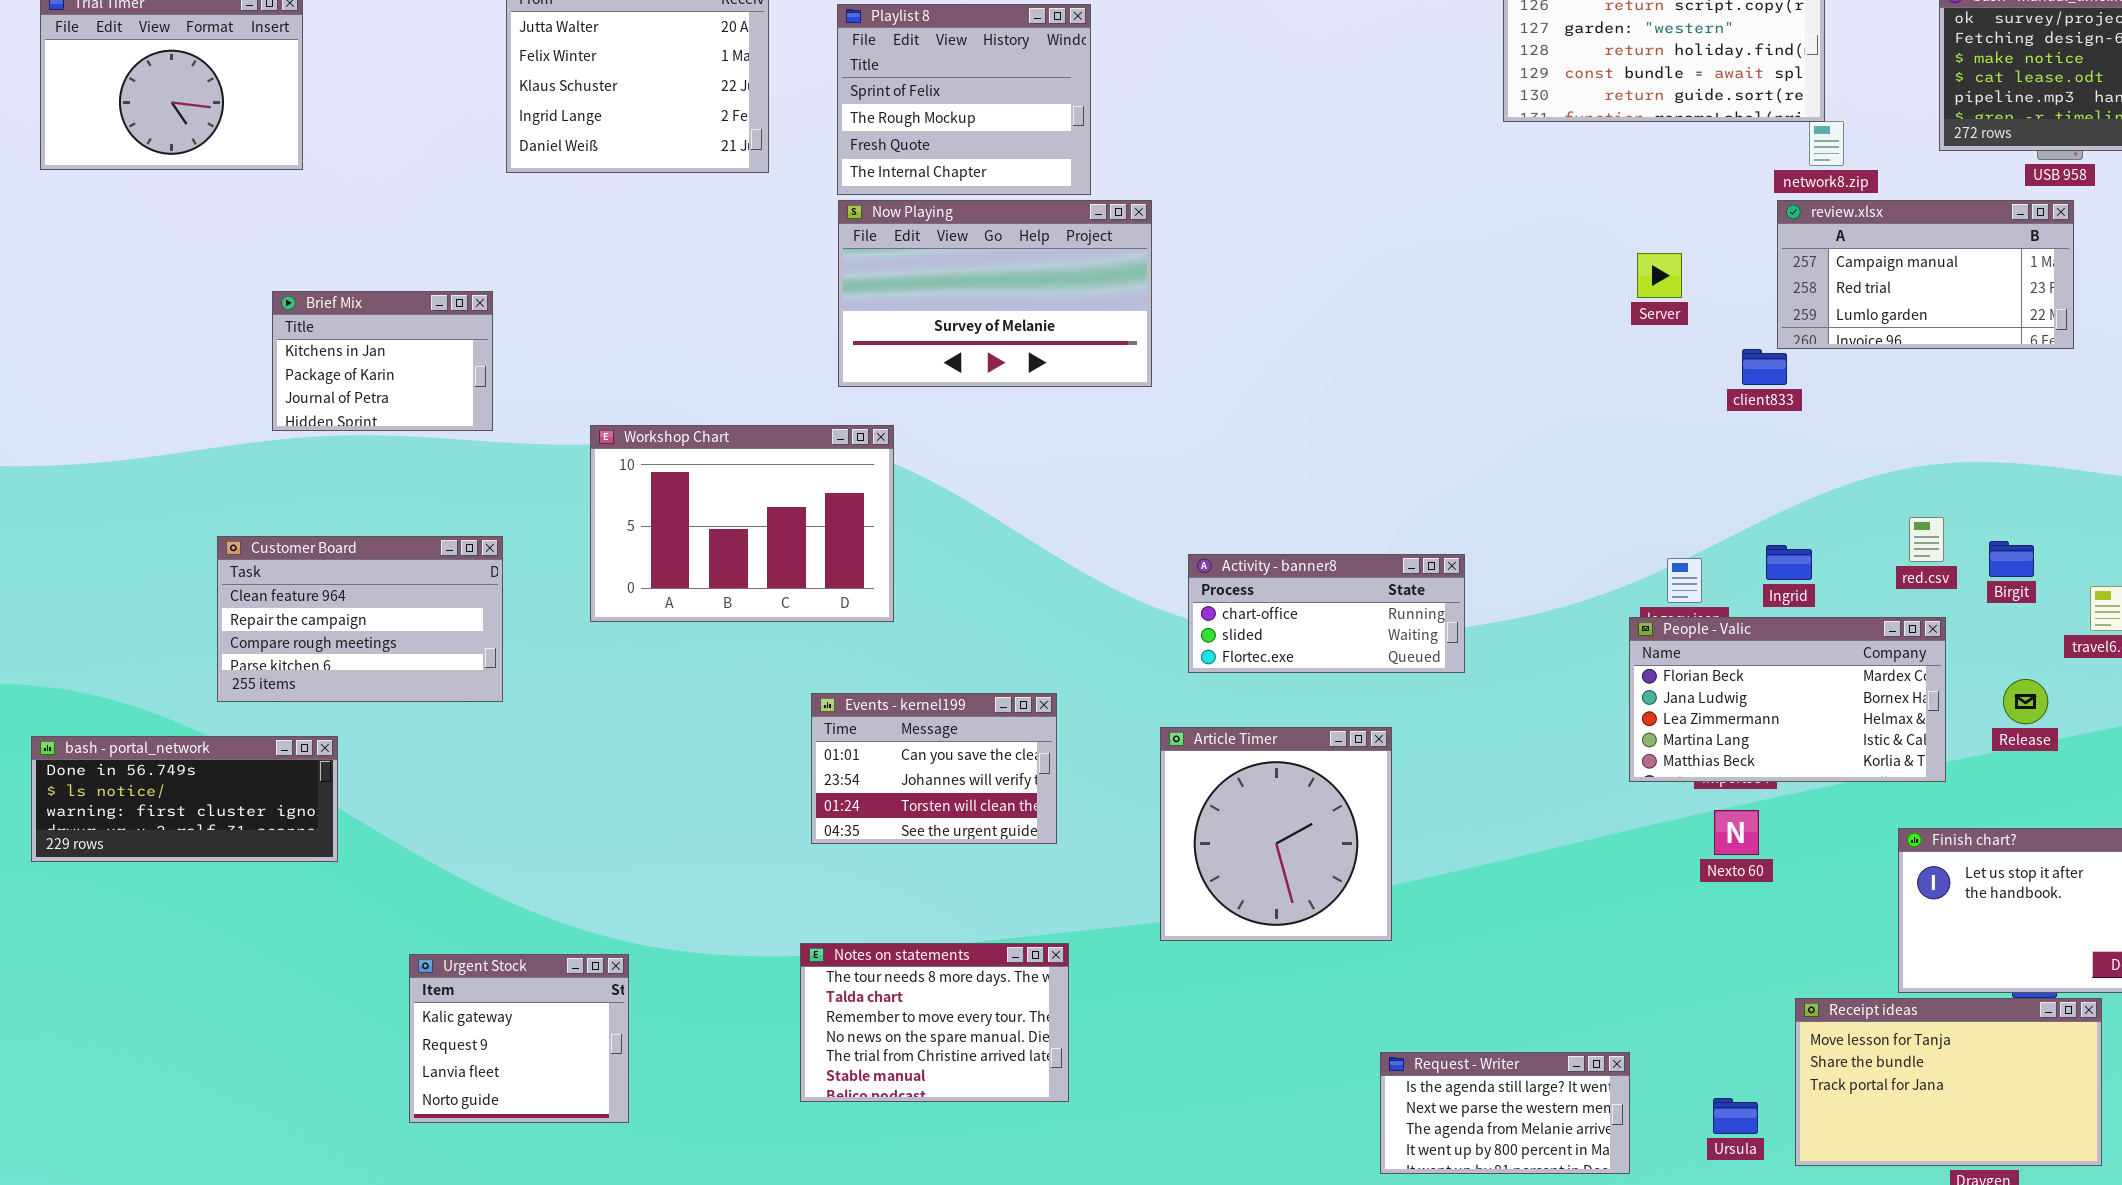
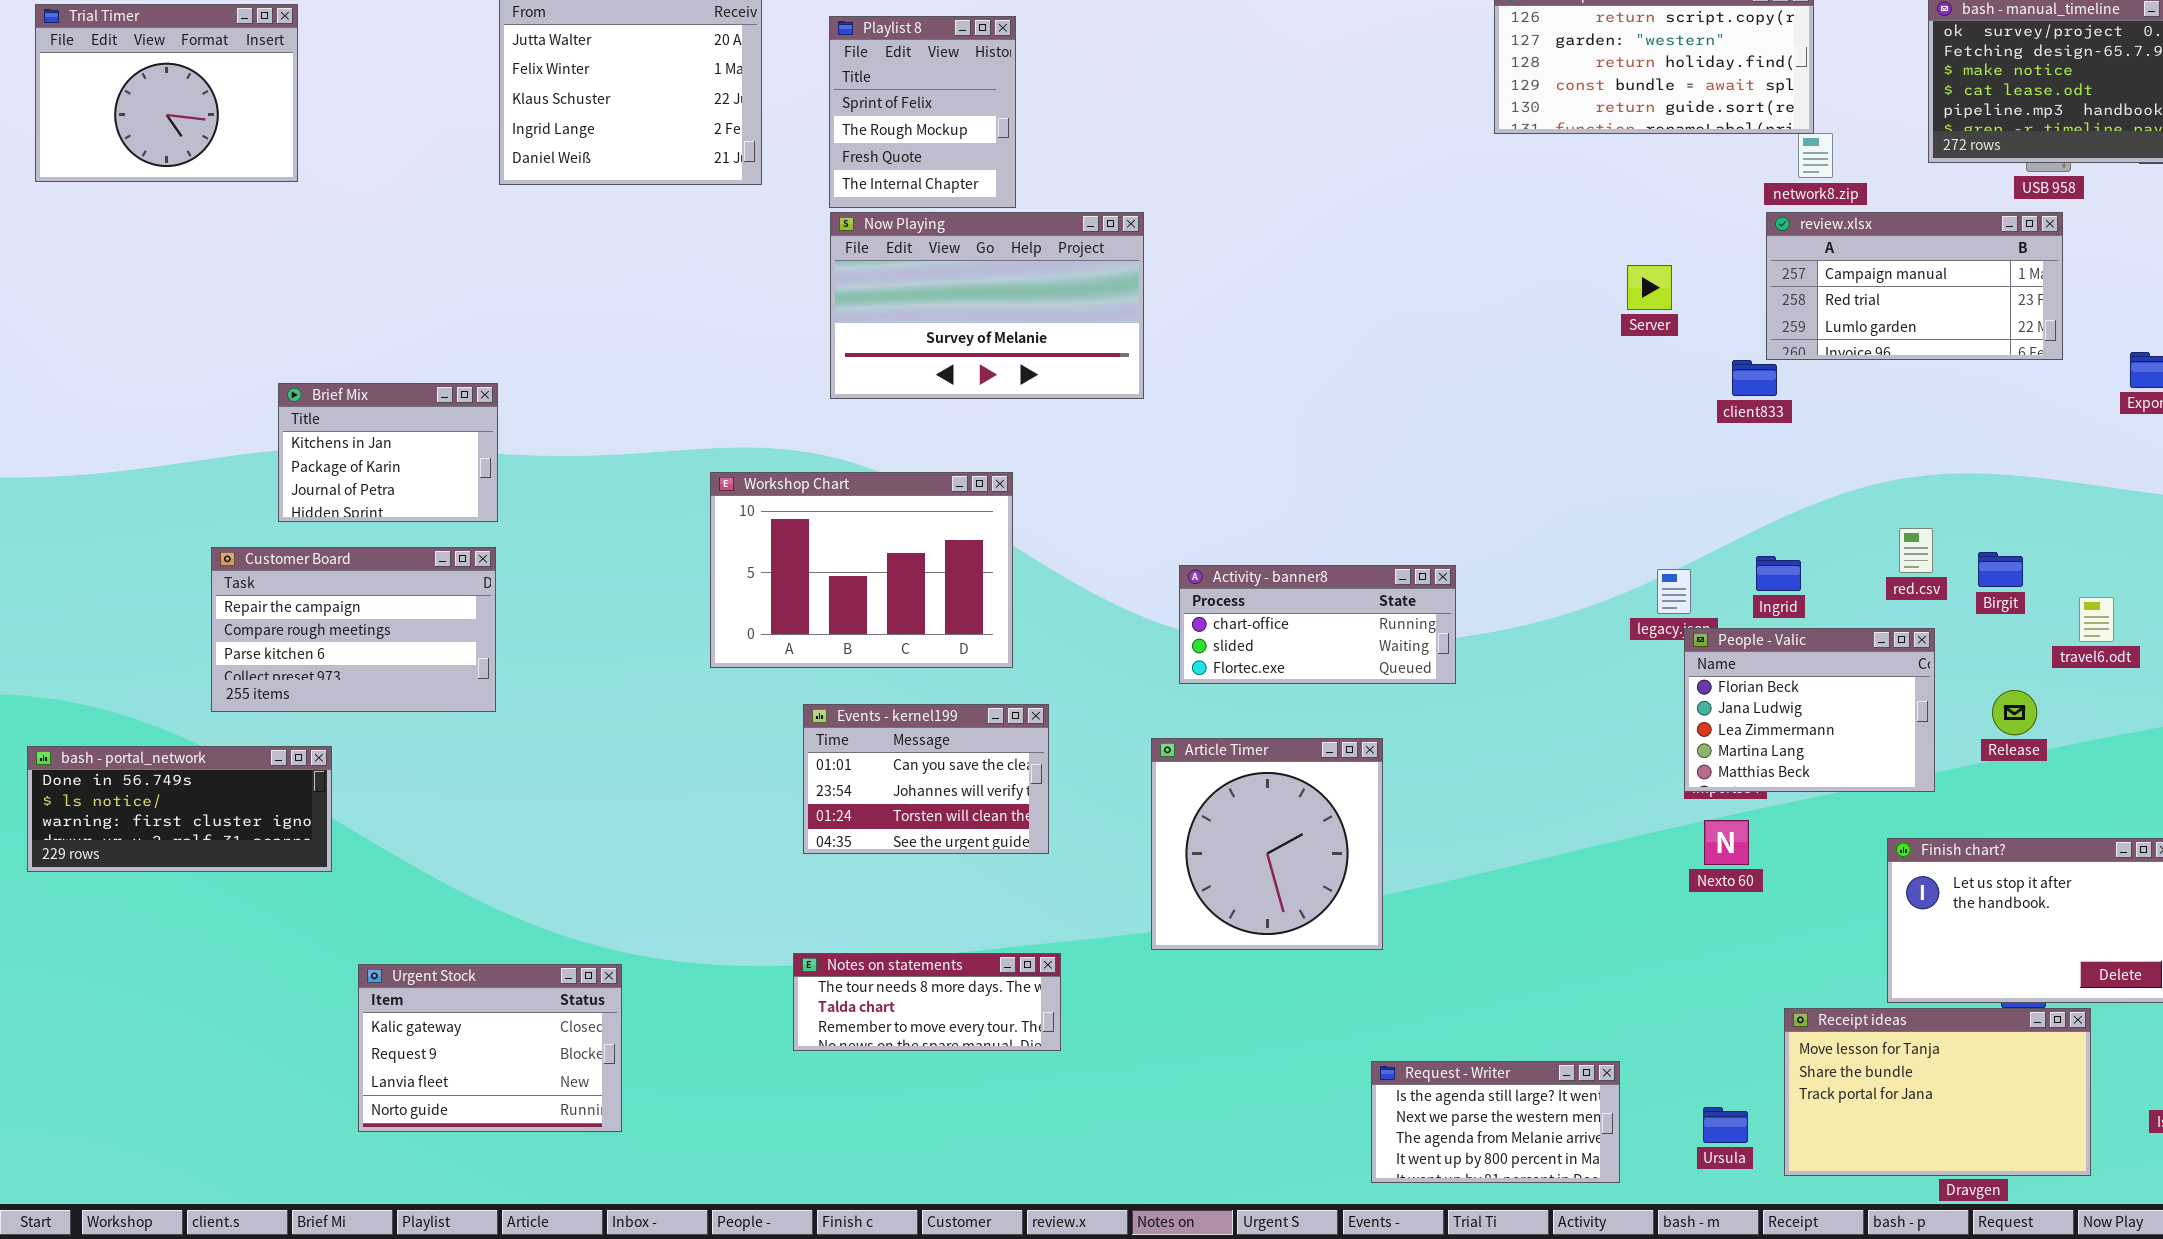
Playlist 8: [837,4,1091,195] -> [829,16,1016,208], resized
Brief Mix: [272,291,493,431] -> [278,383,498,522], moved
Workshop Chart: [590,425,894,622] -> [710,472,1013,668], moved
Customer Board: [217,536,503,702] -> [211,547,496,712], scrolled down 1 row
People - Valic: [1629,617,1946,782] -> [1684,628,1935,792], resized
Notes on statements: [800,943,1069,1102] -> [793,953,1061,1051], resized
Urgent Stock: [409,954,629,1123] -> [358,964,622,1132], resized

